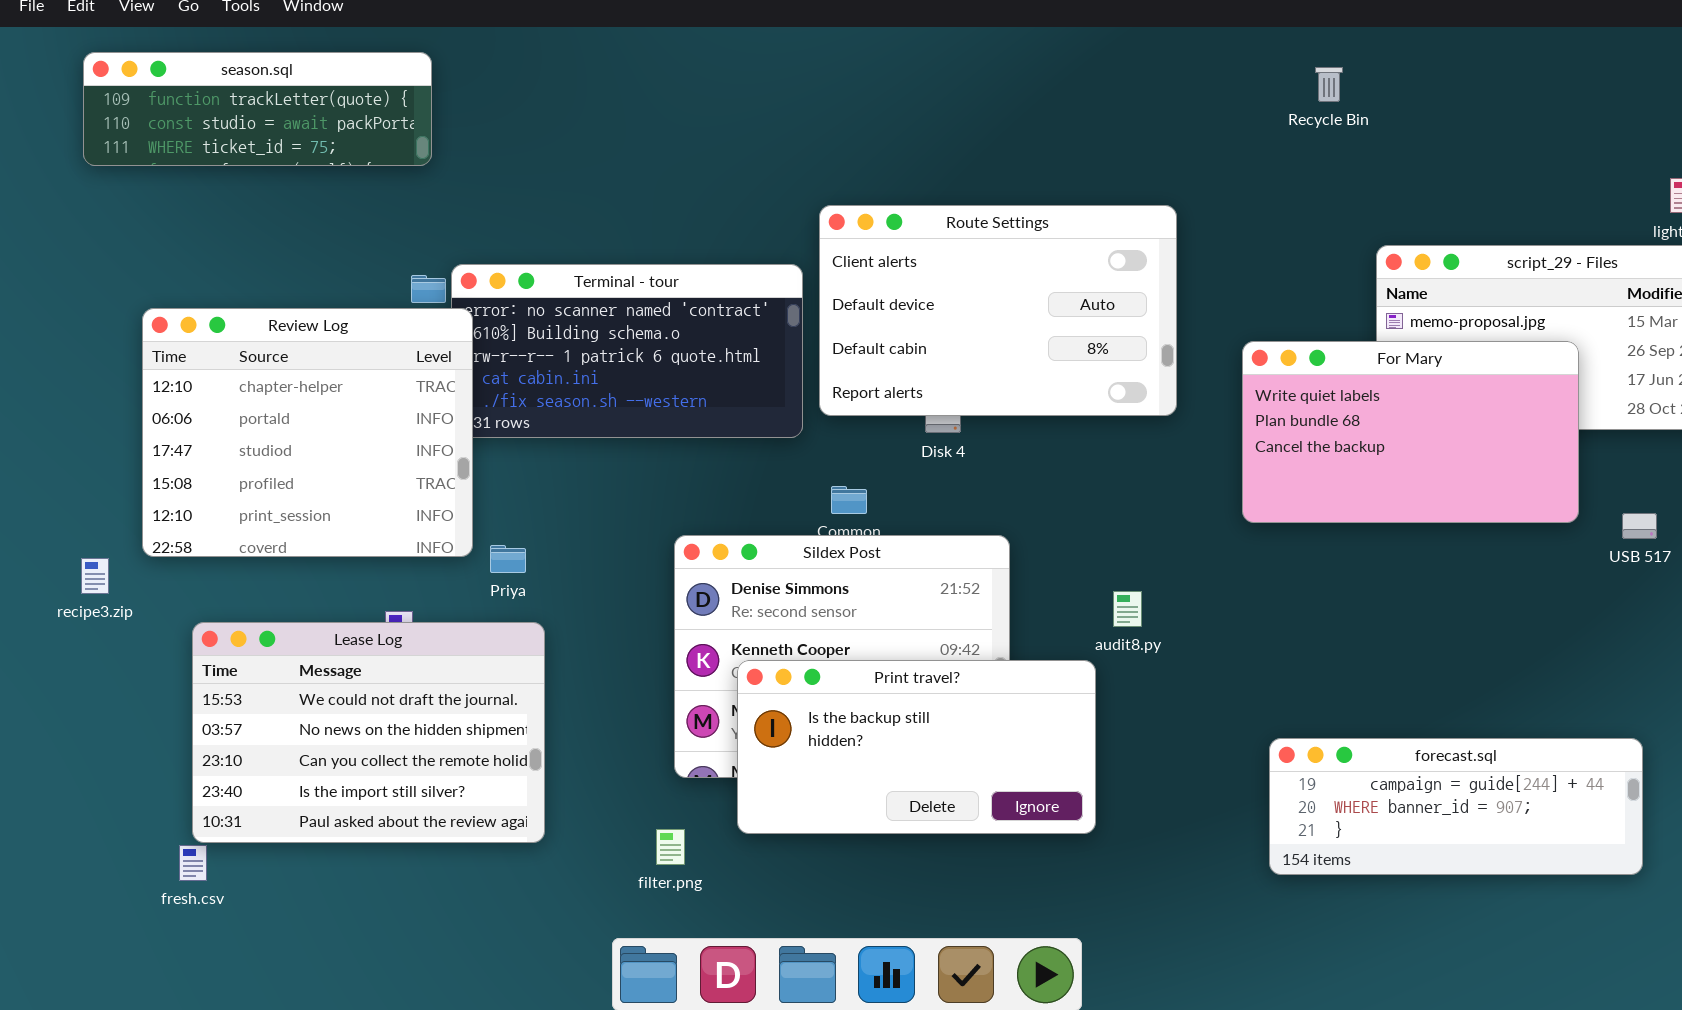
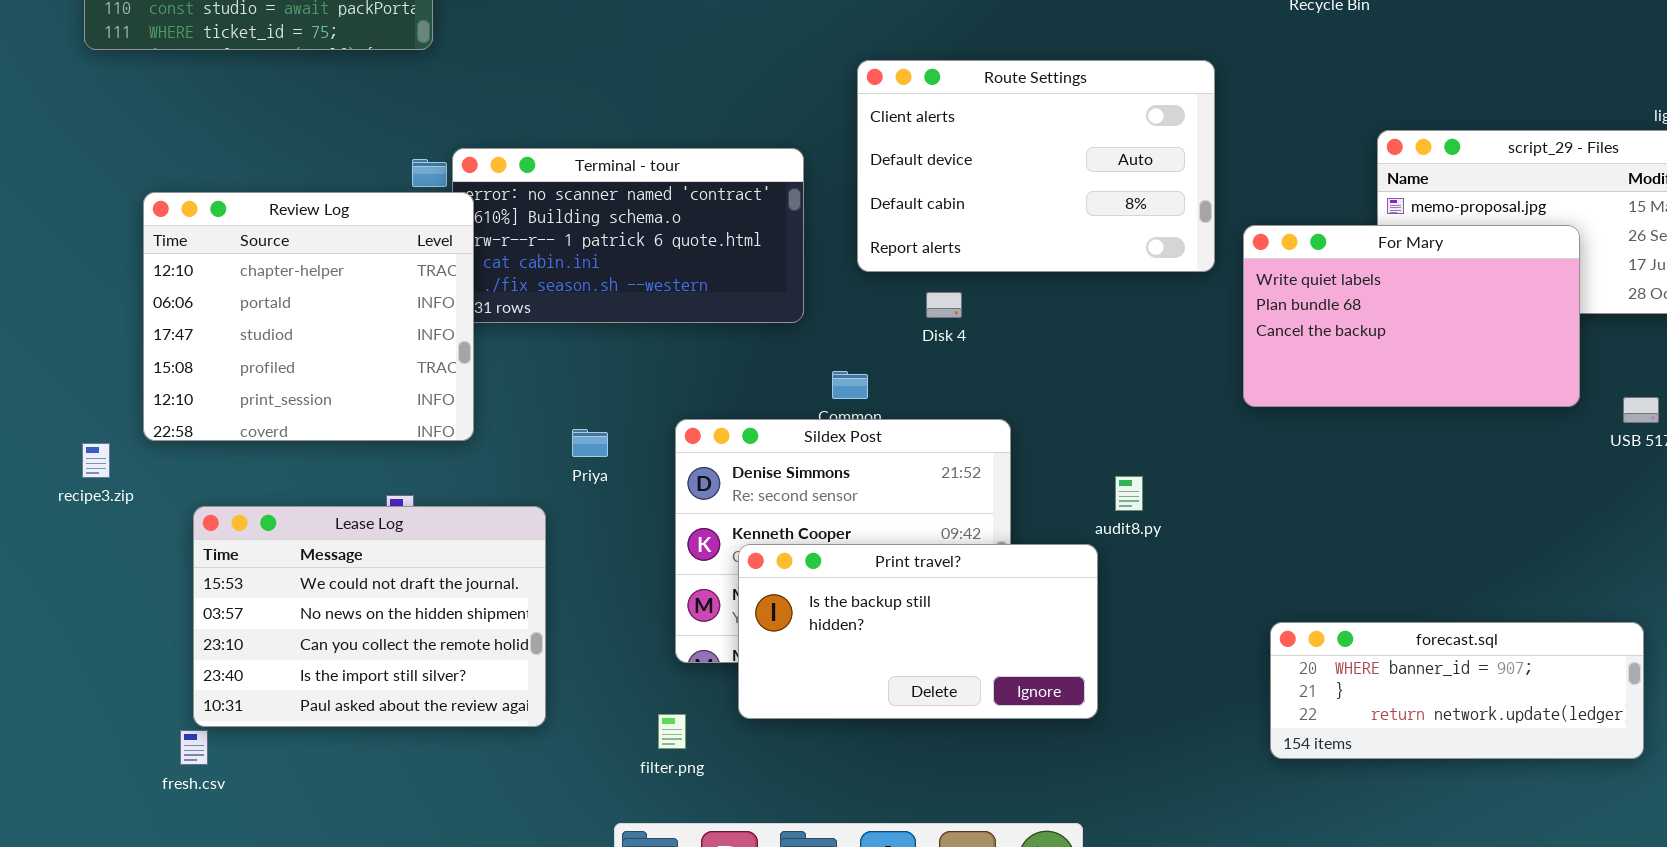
Route Settings: [819,205,1177,416] -> [857,60,1215,272], moved
Priya: [490,545,526,573] -> [572,429,608,457], moved
forecast.sql: [1269,738,1643,875] -> [1270,622,1644,759], scrolled down 1 row

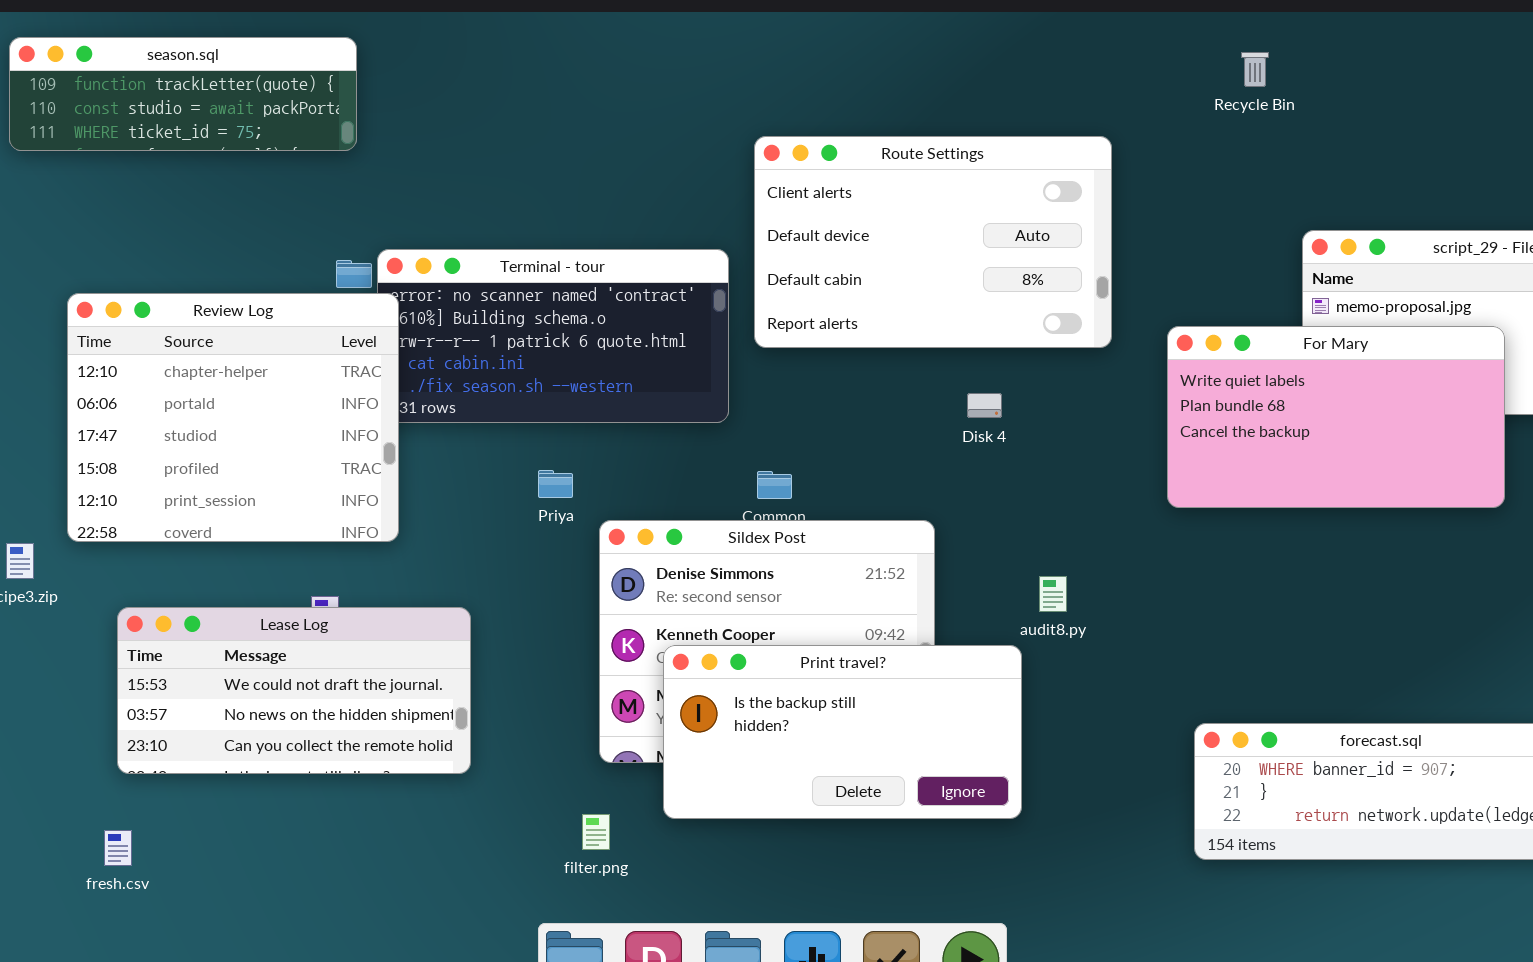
Route Settings: [857,60,1215,272] -> [754,136,1112,348], moved
Disk 4: [926,292,962,318] -> [967,393,1002,418], moved
Priya: [572,429,608,457] -> [538,470,573,498], moved
Lease Log: [193,506,546,727] -> [117,607,471,774], resized

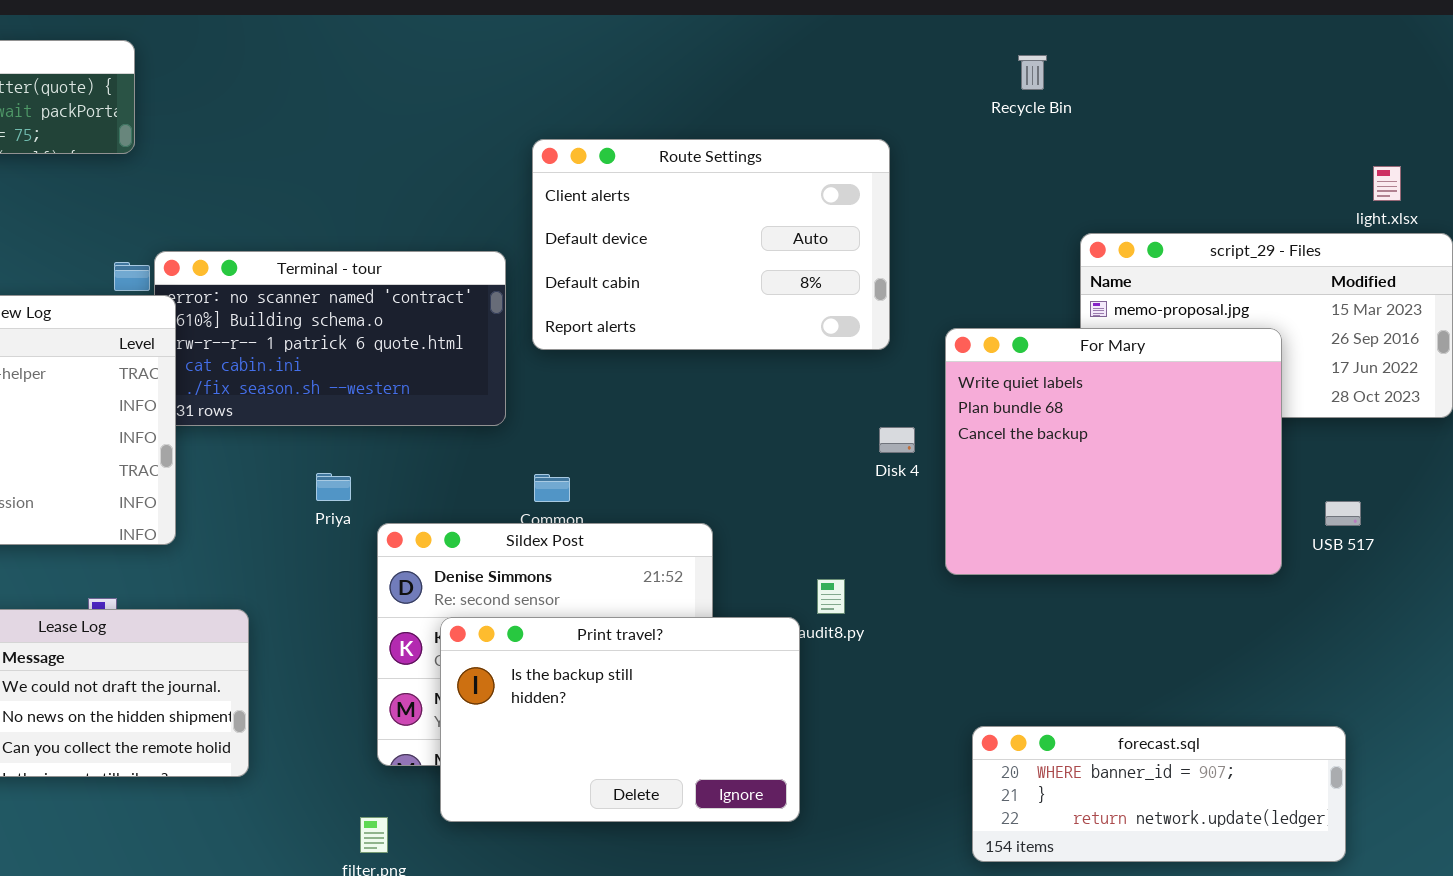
For Mary: [1167,326,1505,508] -> [945,328,1282,575], resized
Disk 4: [967,393,1002,418] -> [879,427,915,453], moved
Print travel?: [663,645,1022,819] -> [440,617,800,822], resized

